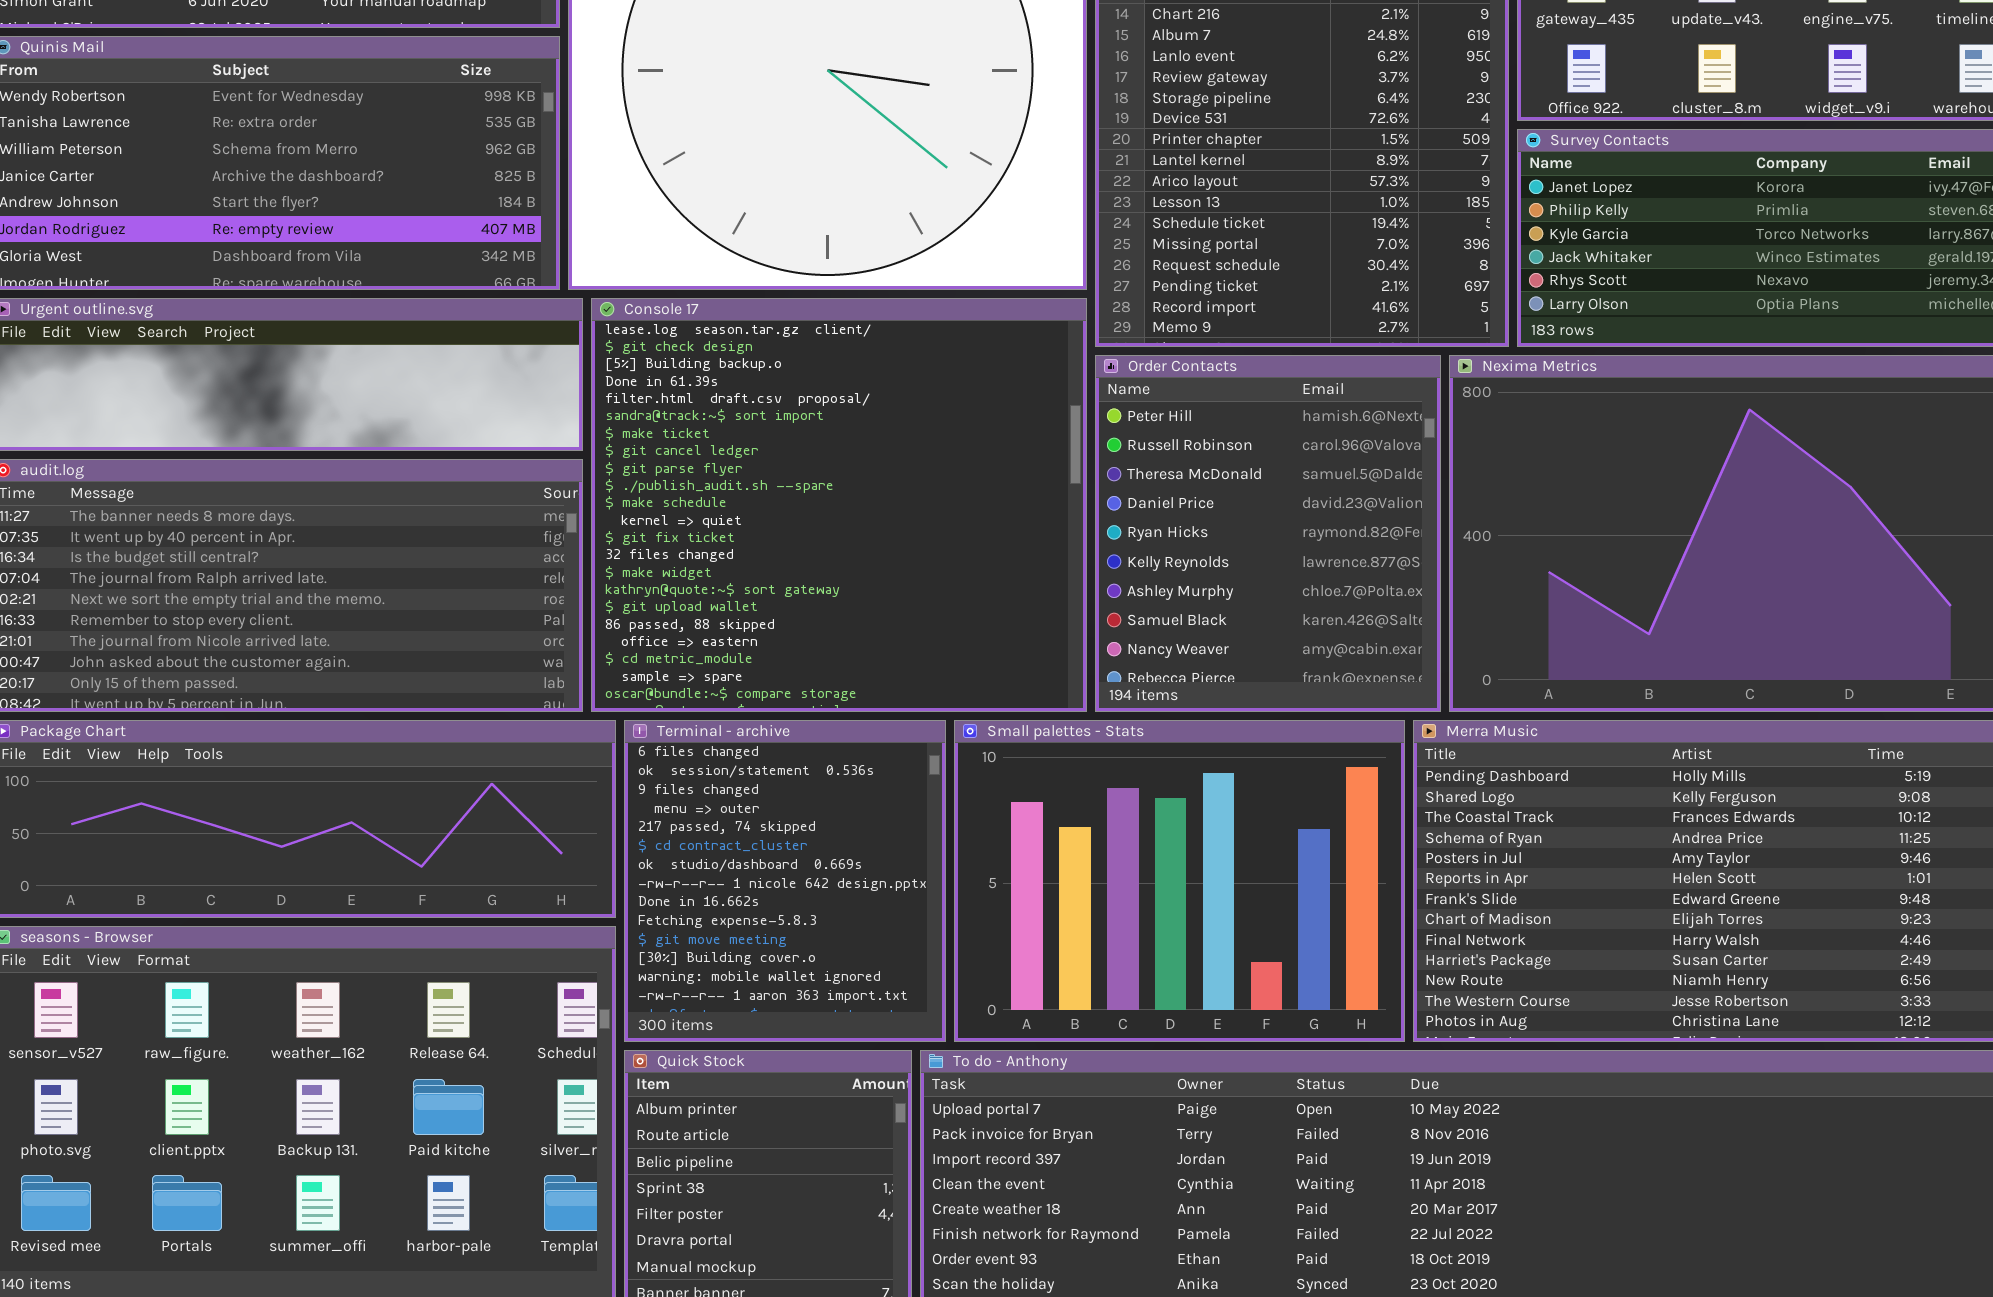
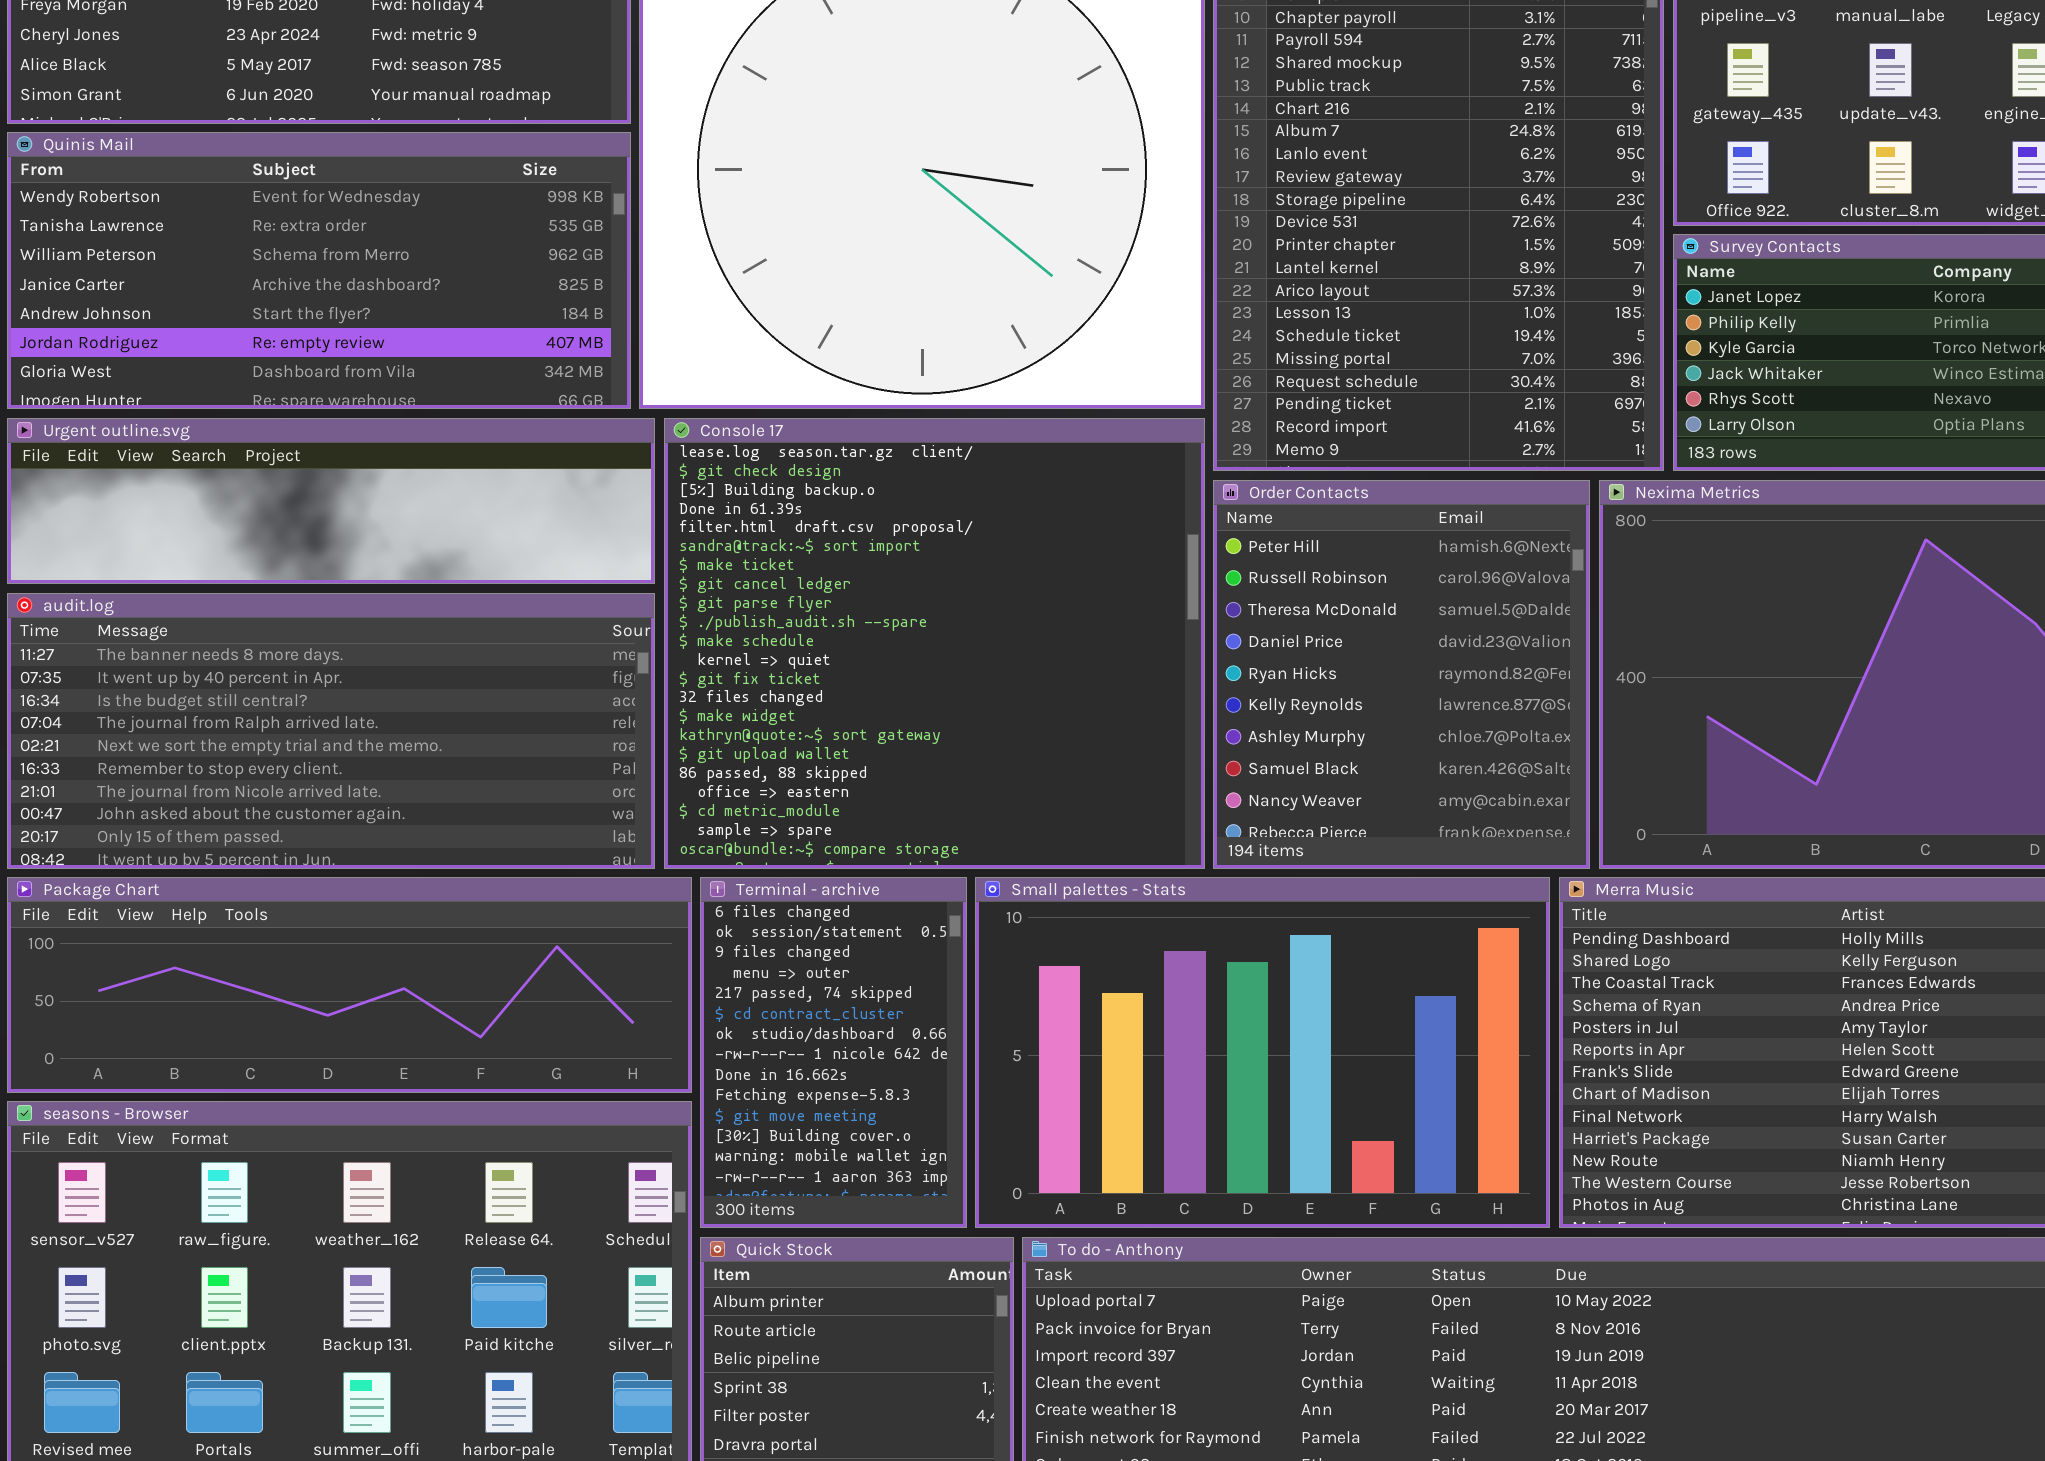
Terminal - archive: [624,720,946,1042] -> [700,877,967,1228], resized
Small palettes - Stats: [954,720,1405,1042] -> [975,877,1550,1228], resized

